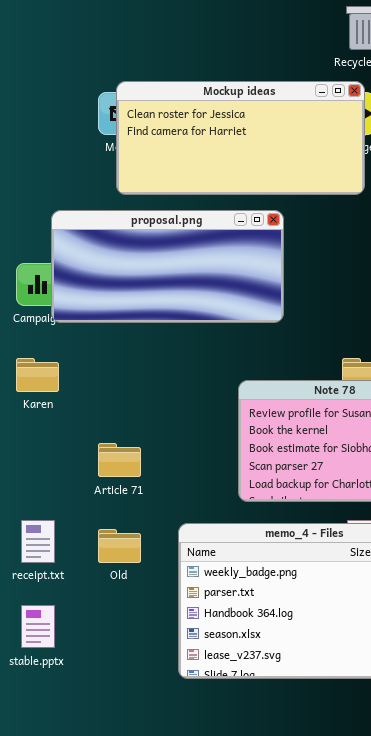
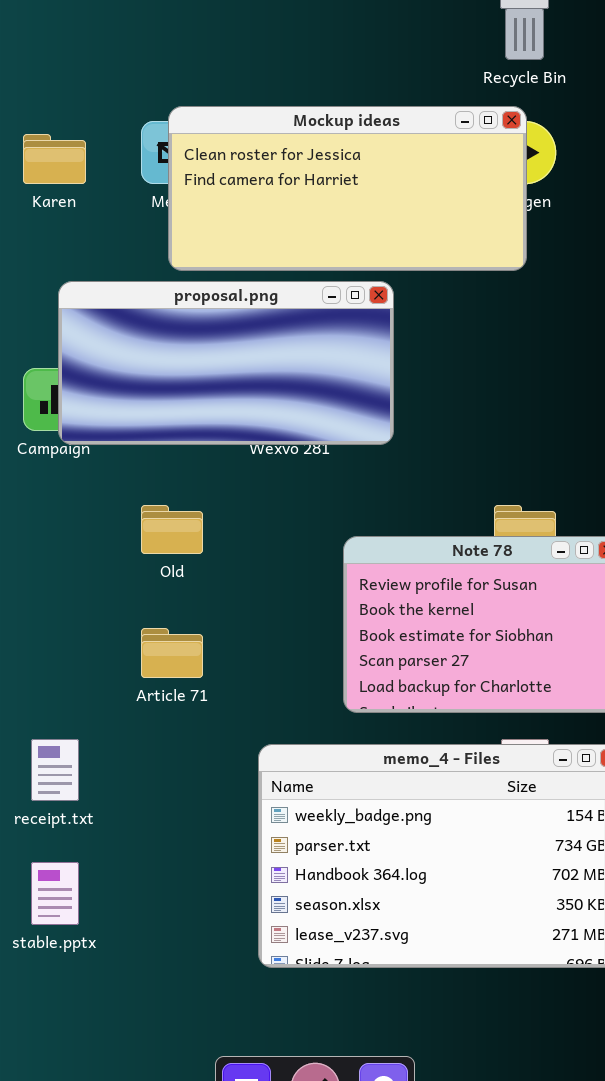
proposal.png: [51,210,284,323] -> [58,281,394,445], moved
Karen: [16,358,59,392] -> [23,134,86,184], moved
Old: [98,529,141,563] -> [141,505,203,554], moved

